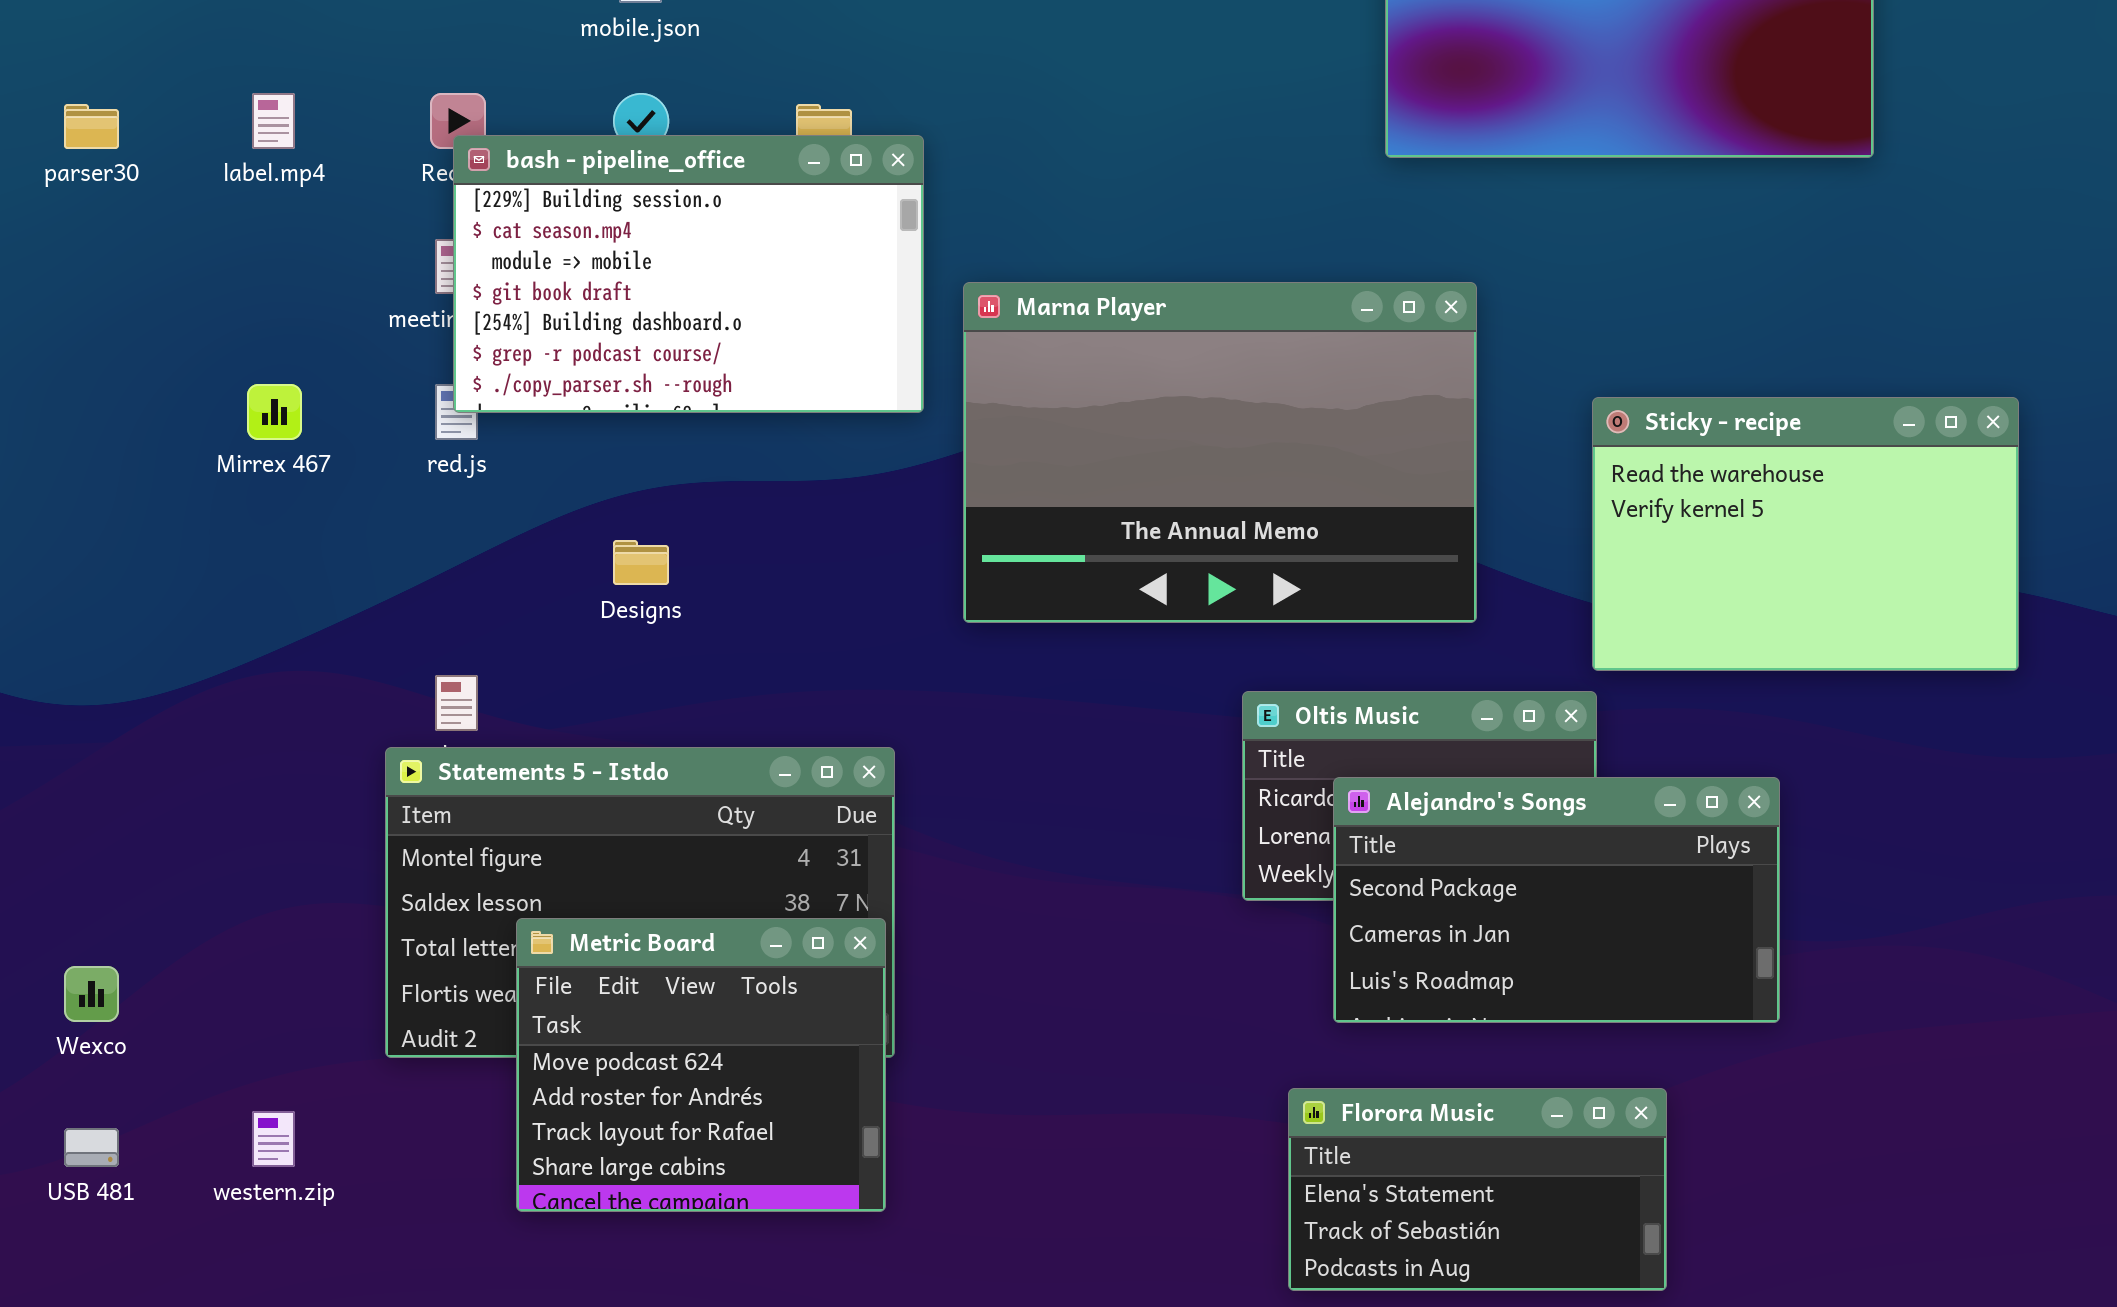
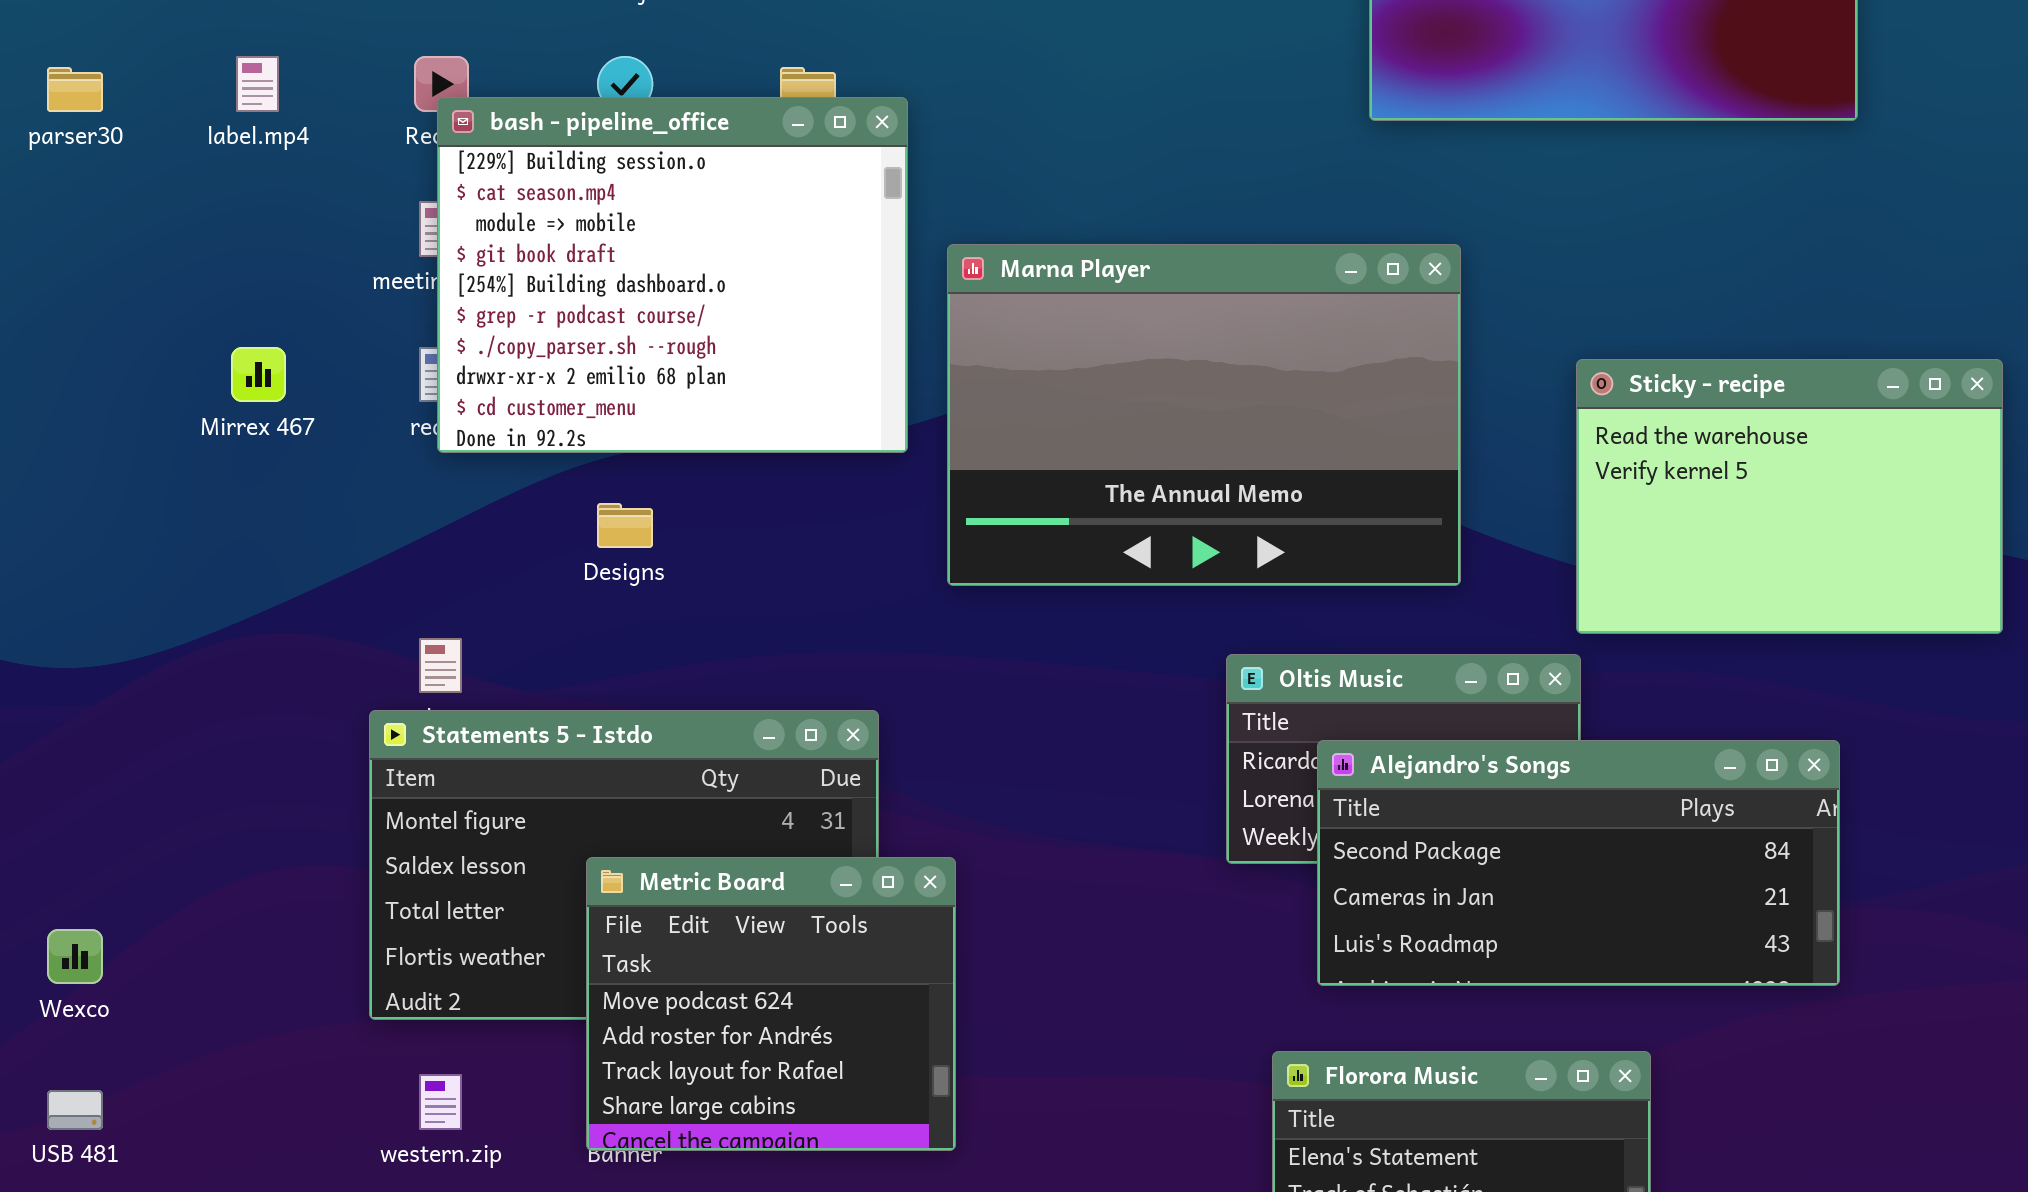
bash - pipeline_office: [453,135,924,413] -> [437,97,908,453], resized
Alejandro's Songs: [1333,777,1780,1023] -> [1317,740,1840,986], resized
Metric Board: [516,918,886,1212] -> [586,857,956,1151], moved
western.zip: [252,1111,295,1167] -> [419,1074,462,1130], moved

